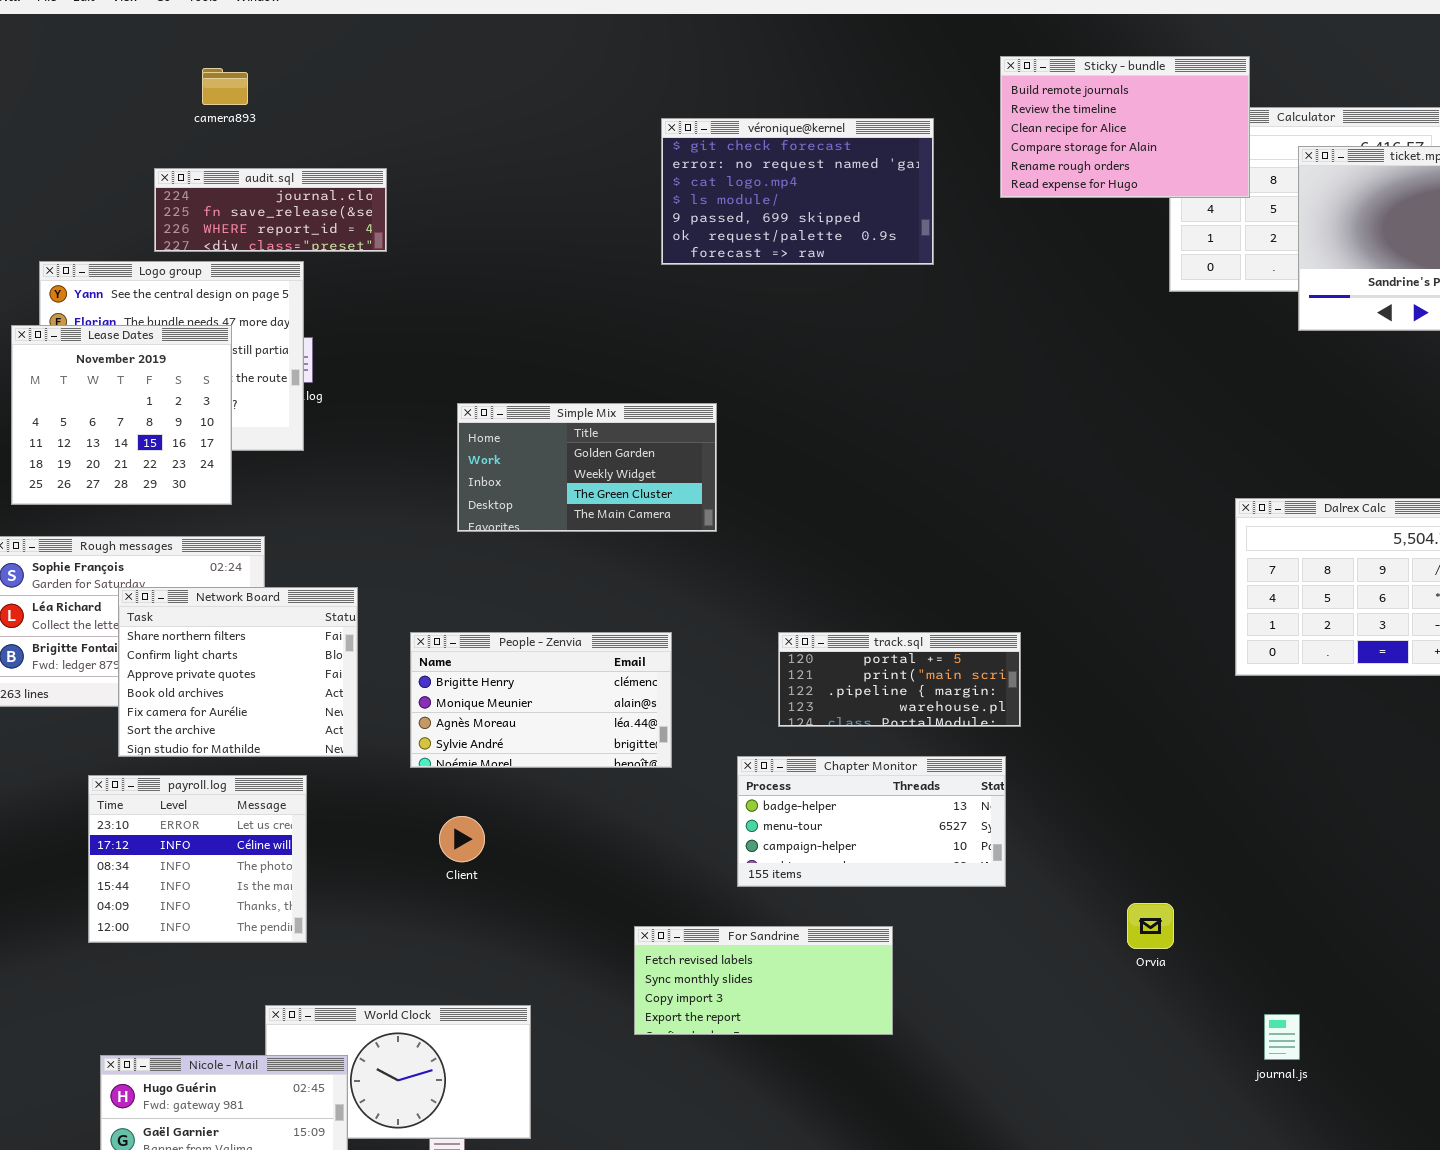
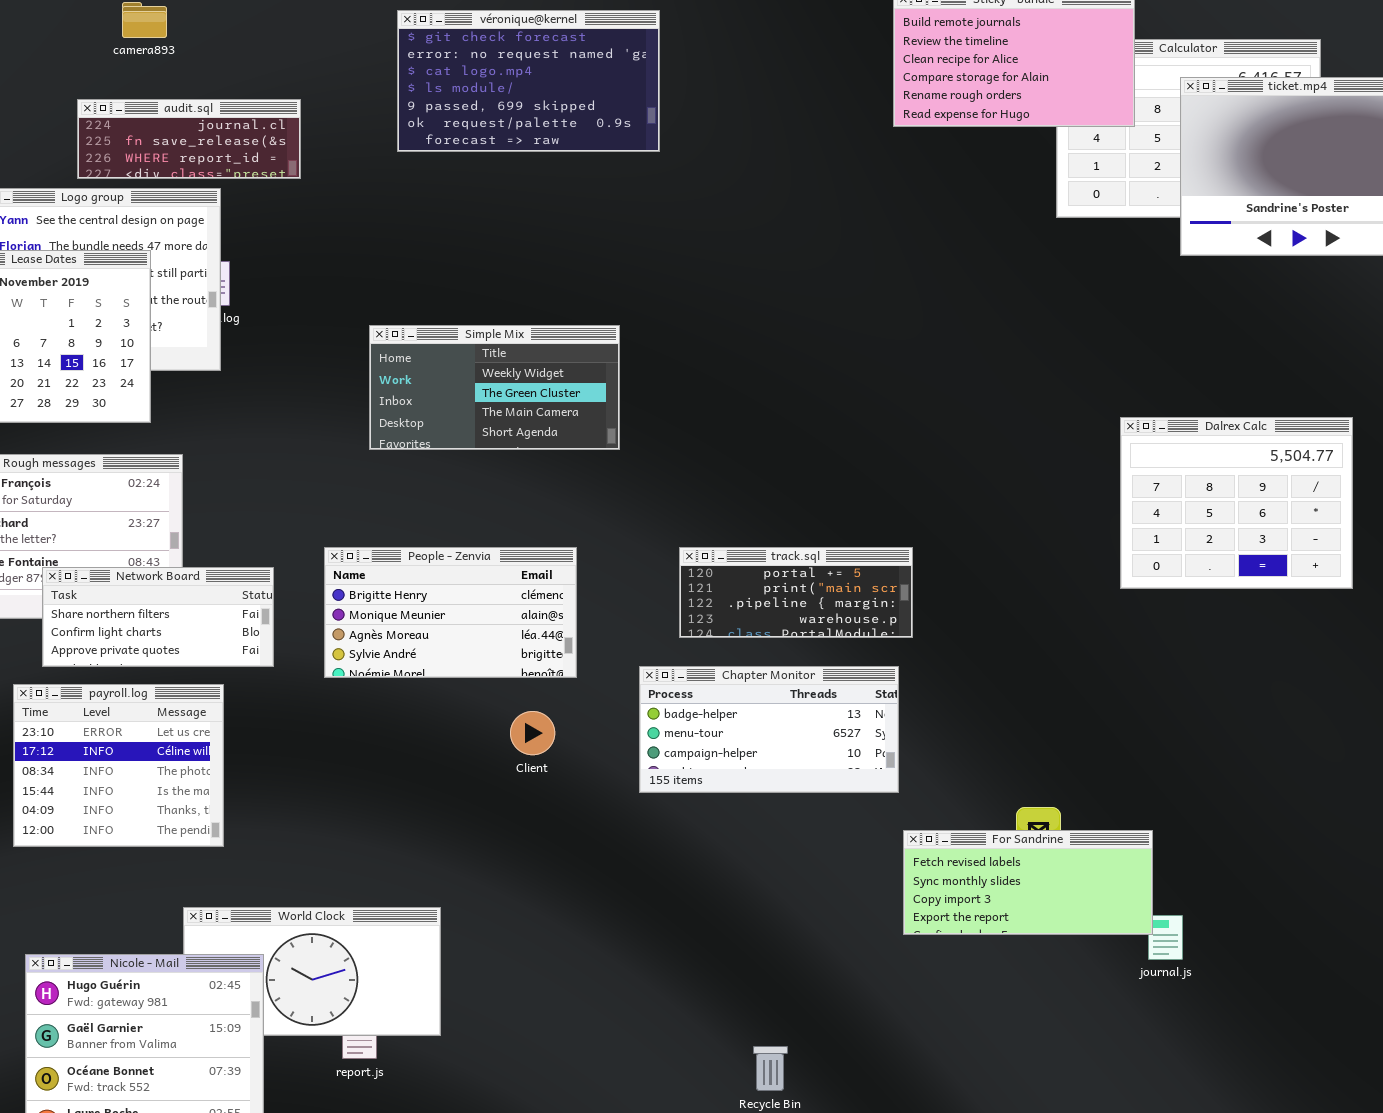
véronique@kernel: [661,118,934,265] -> [397,10,660,152], moved
Simple Mix: [457,403,717,532] -> [369,325,620,450], scrolled down 1 row
Network Board: [118,587,358,757] -> [42,567,274,667], resized
Client: [439,816,485,862] -> [510,711,555,755], moved
For Sandrine: [634,926,893,1035] -> [903,830,1153,935], moved

